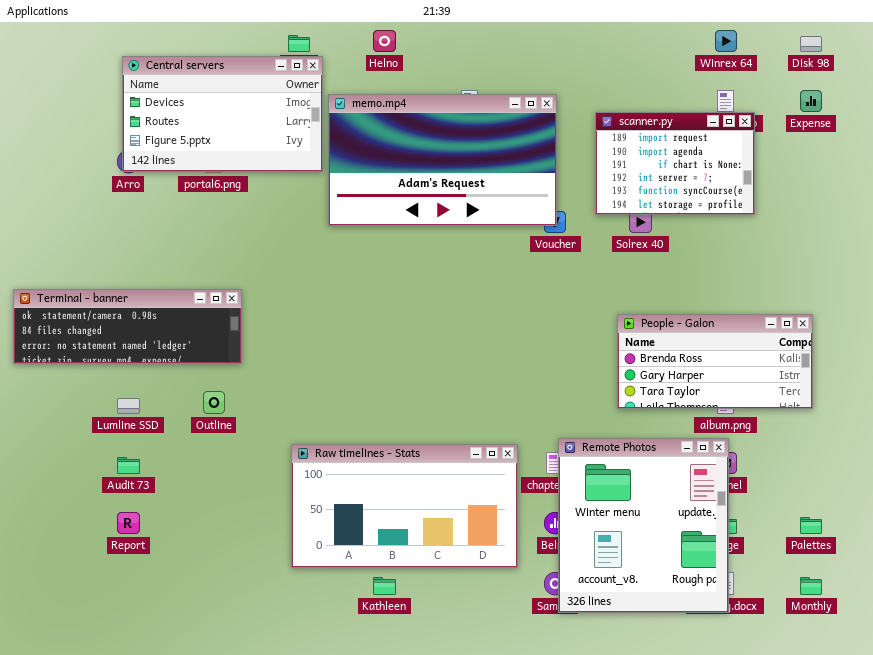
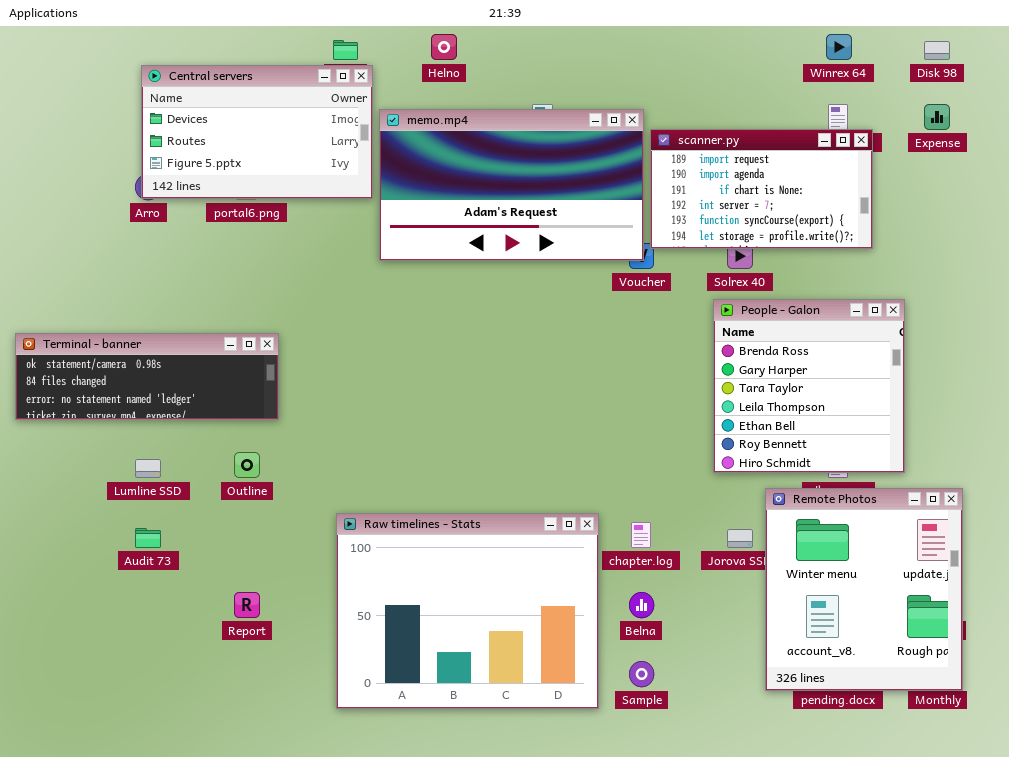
scanner.py: [595,112,755,215] -> [650,129,873,249], resized
People - Galon: [617,314,813,409] -> [713,299,905,473], resized
Remote Photos: [558,438,729,613] -> [765,488,963,691], moved
Raw timelines - Stats: [291,444,518,568] -> [336,513,599,709], resized
Report: [117,512,140,534] -> [234,592,260,618], moved

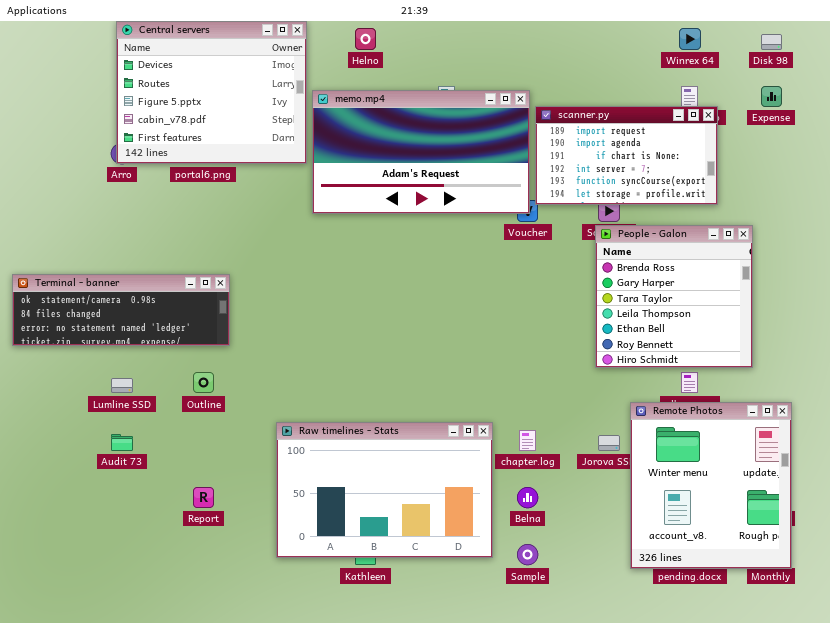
Central servers: [141,65,373,199] -> [116,21,307,164], resized
People - Galon: [713,299,905,473] -> [595,225,753,368], moved
Raw timelines - Stats: [336,513,599,709] -> [276,422,493,558], resized

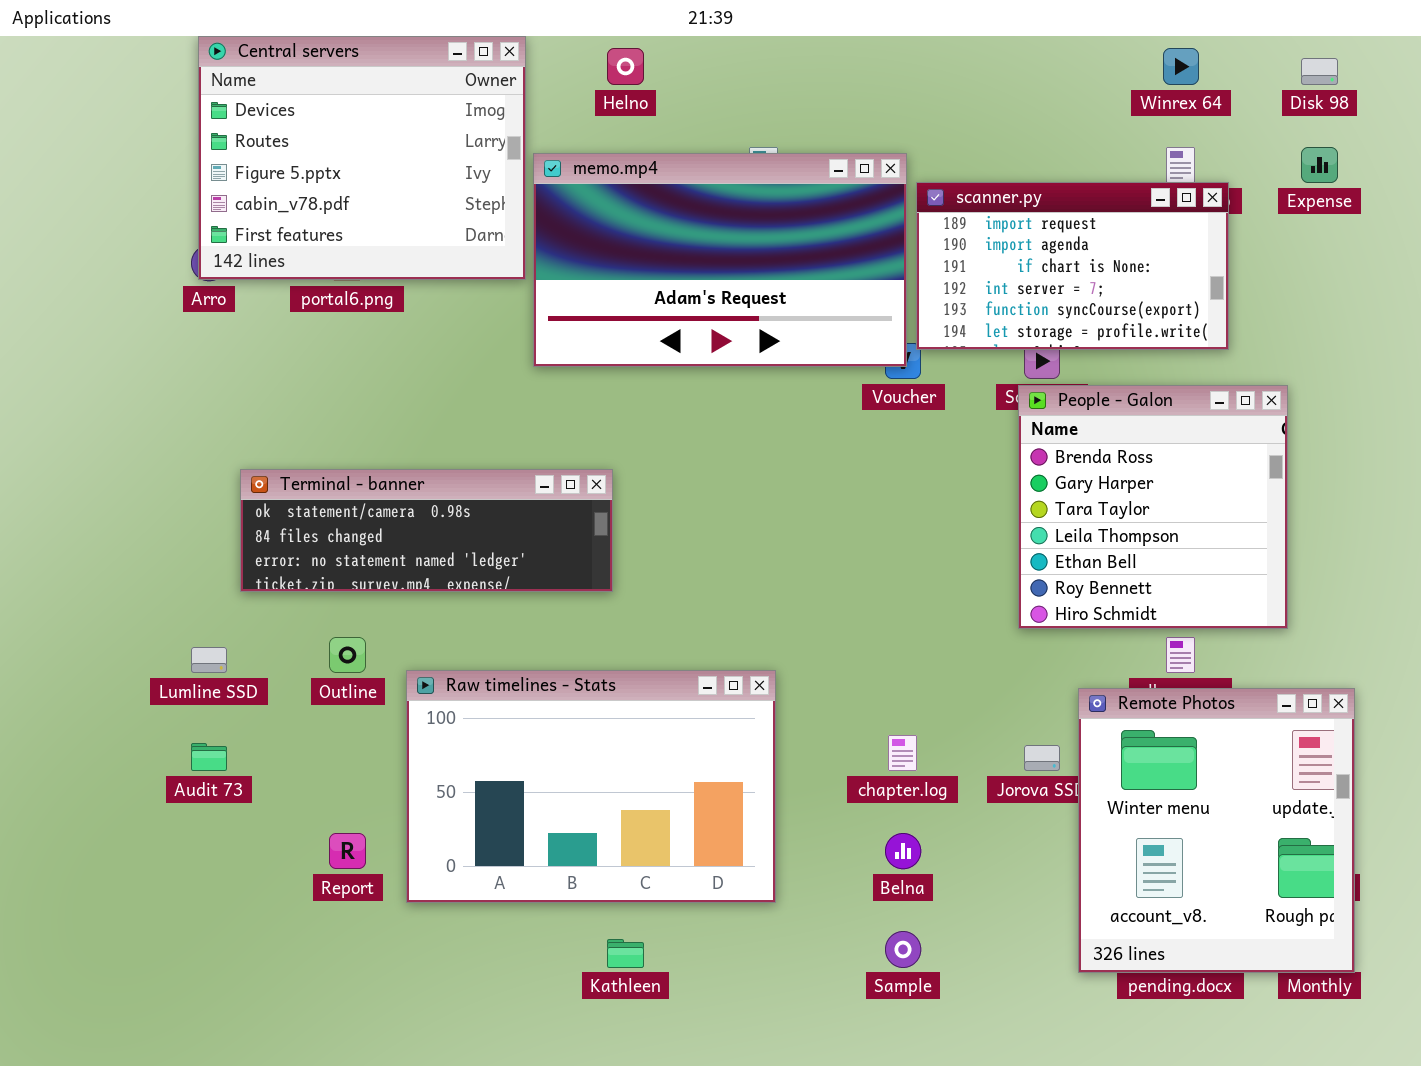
Terminal - banner: [12,274,230,346] -> [240,469,613,592], moved
Raw timelines - Stats: [276,422,493,558] -> [406,670,776,903], moved

